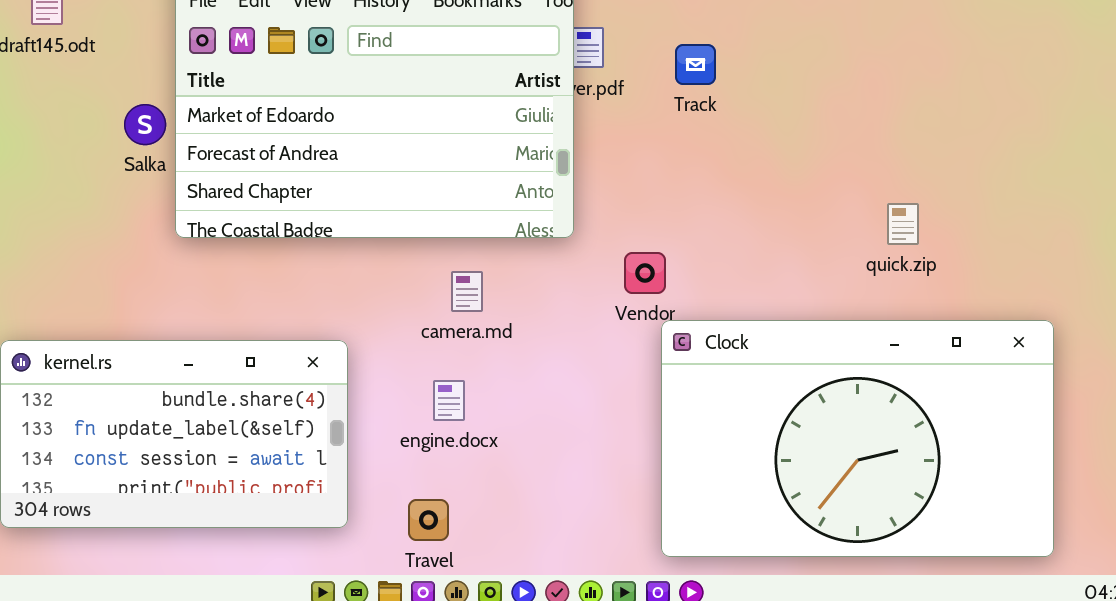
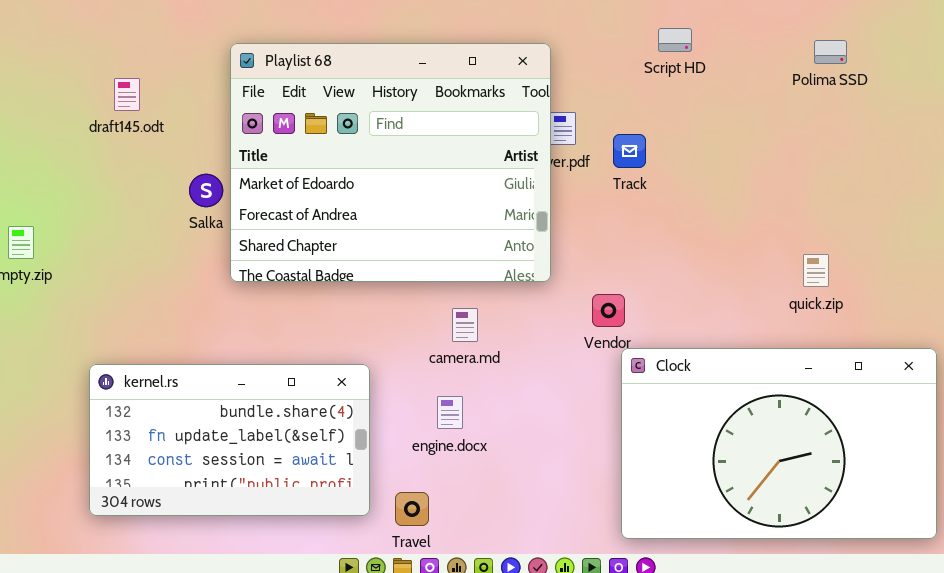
Track: [675,44,716,85] -> [613,134,646,168], moved
Travel: [408,499,449,541] -> [395,492,429,526], moved

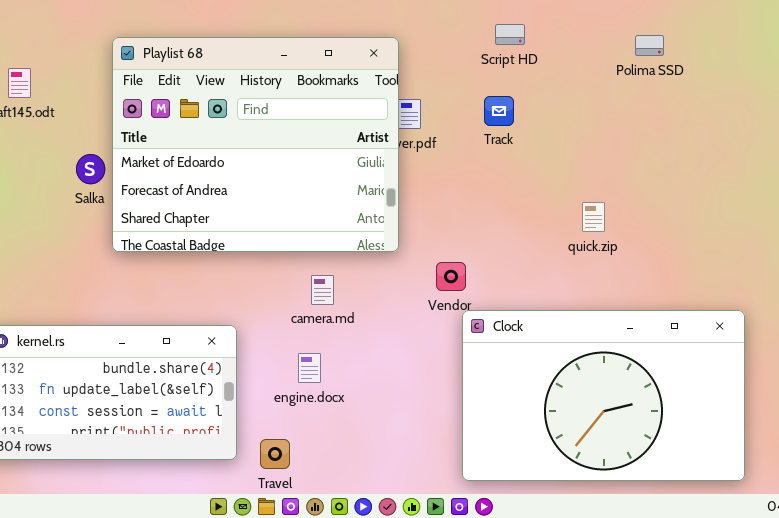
Track: [613,134,646,168] -> [484,96,514,126], moved
quick.zip: [803,254,829,287] -> [582,202,605,232], moved

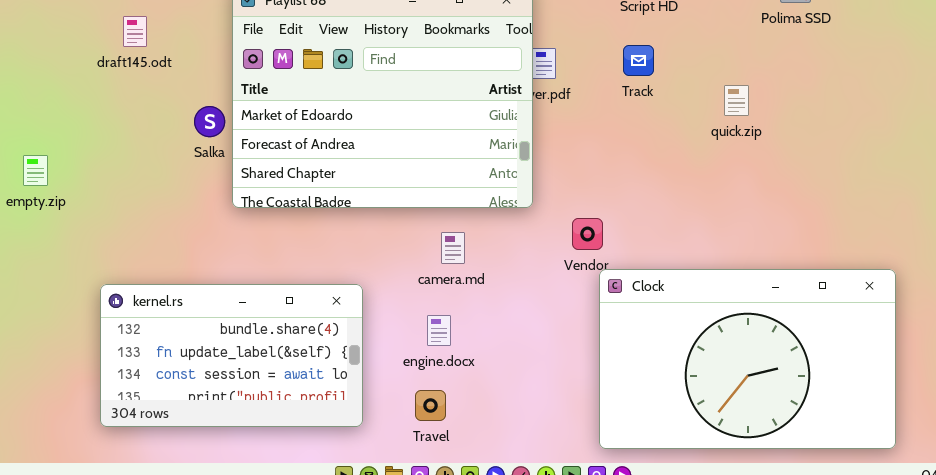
quick.zip: [582,202,605,232] -> [724,85,749,116], moved
Travel: [260,439,290,469] -> [415,390,446,421], moved

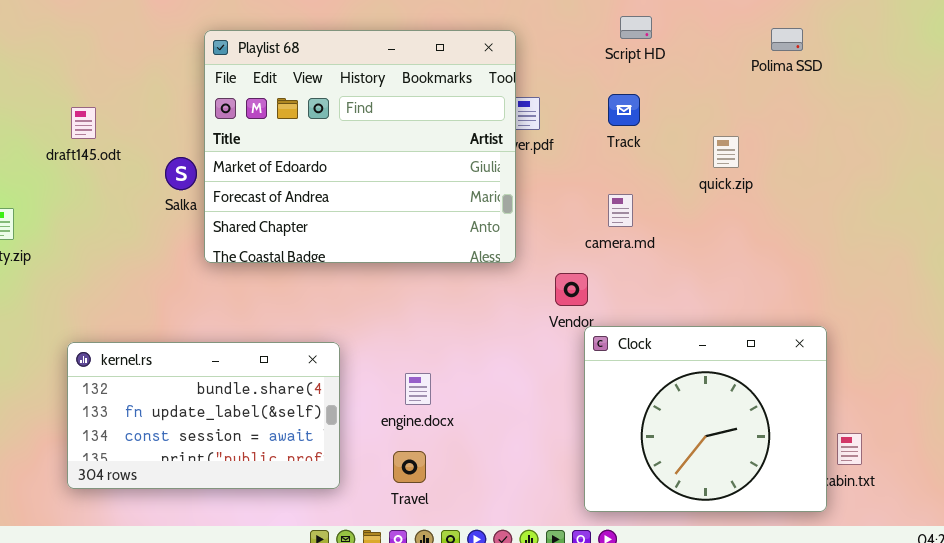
draft145.odt: [123,16,147,47] -> [71,107,96,139], moved
camera.md: [441,232,465,264] -> [608,194,633,227], moved
Clock: [599,269,896,449] -> [584,326,827,512], resized

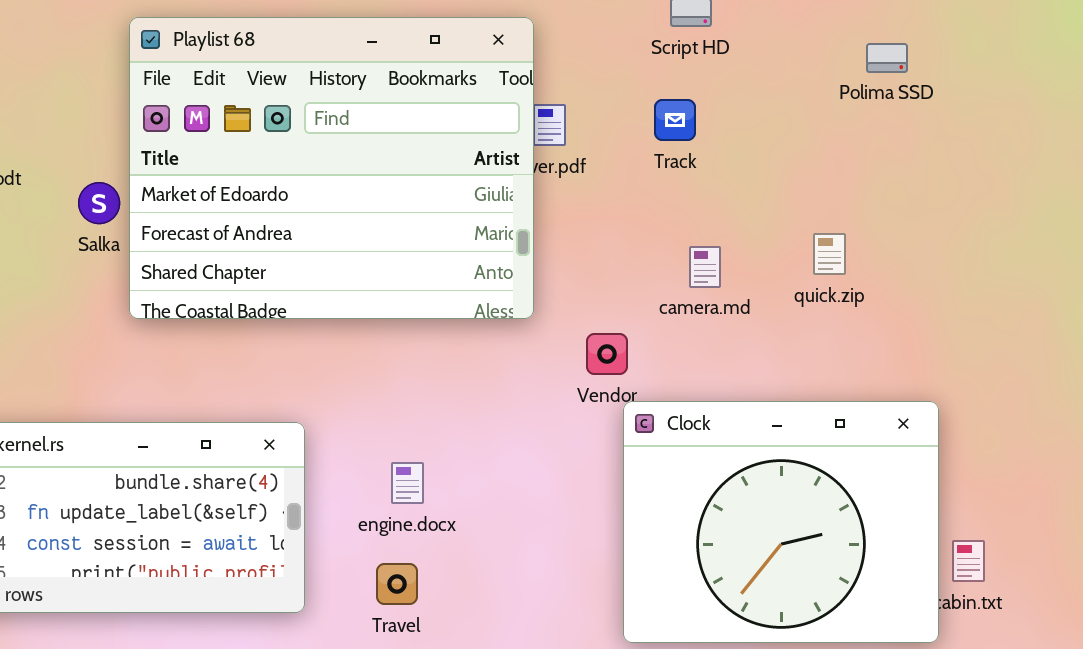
Polima SSD: [771,28,803,51] -> [866,43,908,73], moved
quick.zip: [713,136,739,168] -> [813,233,846,275], moved
camera.md: [608,194,633,227] -> [689,246,721,288], moved

